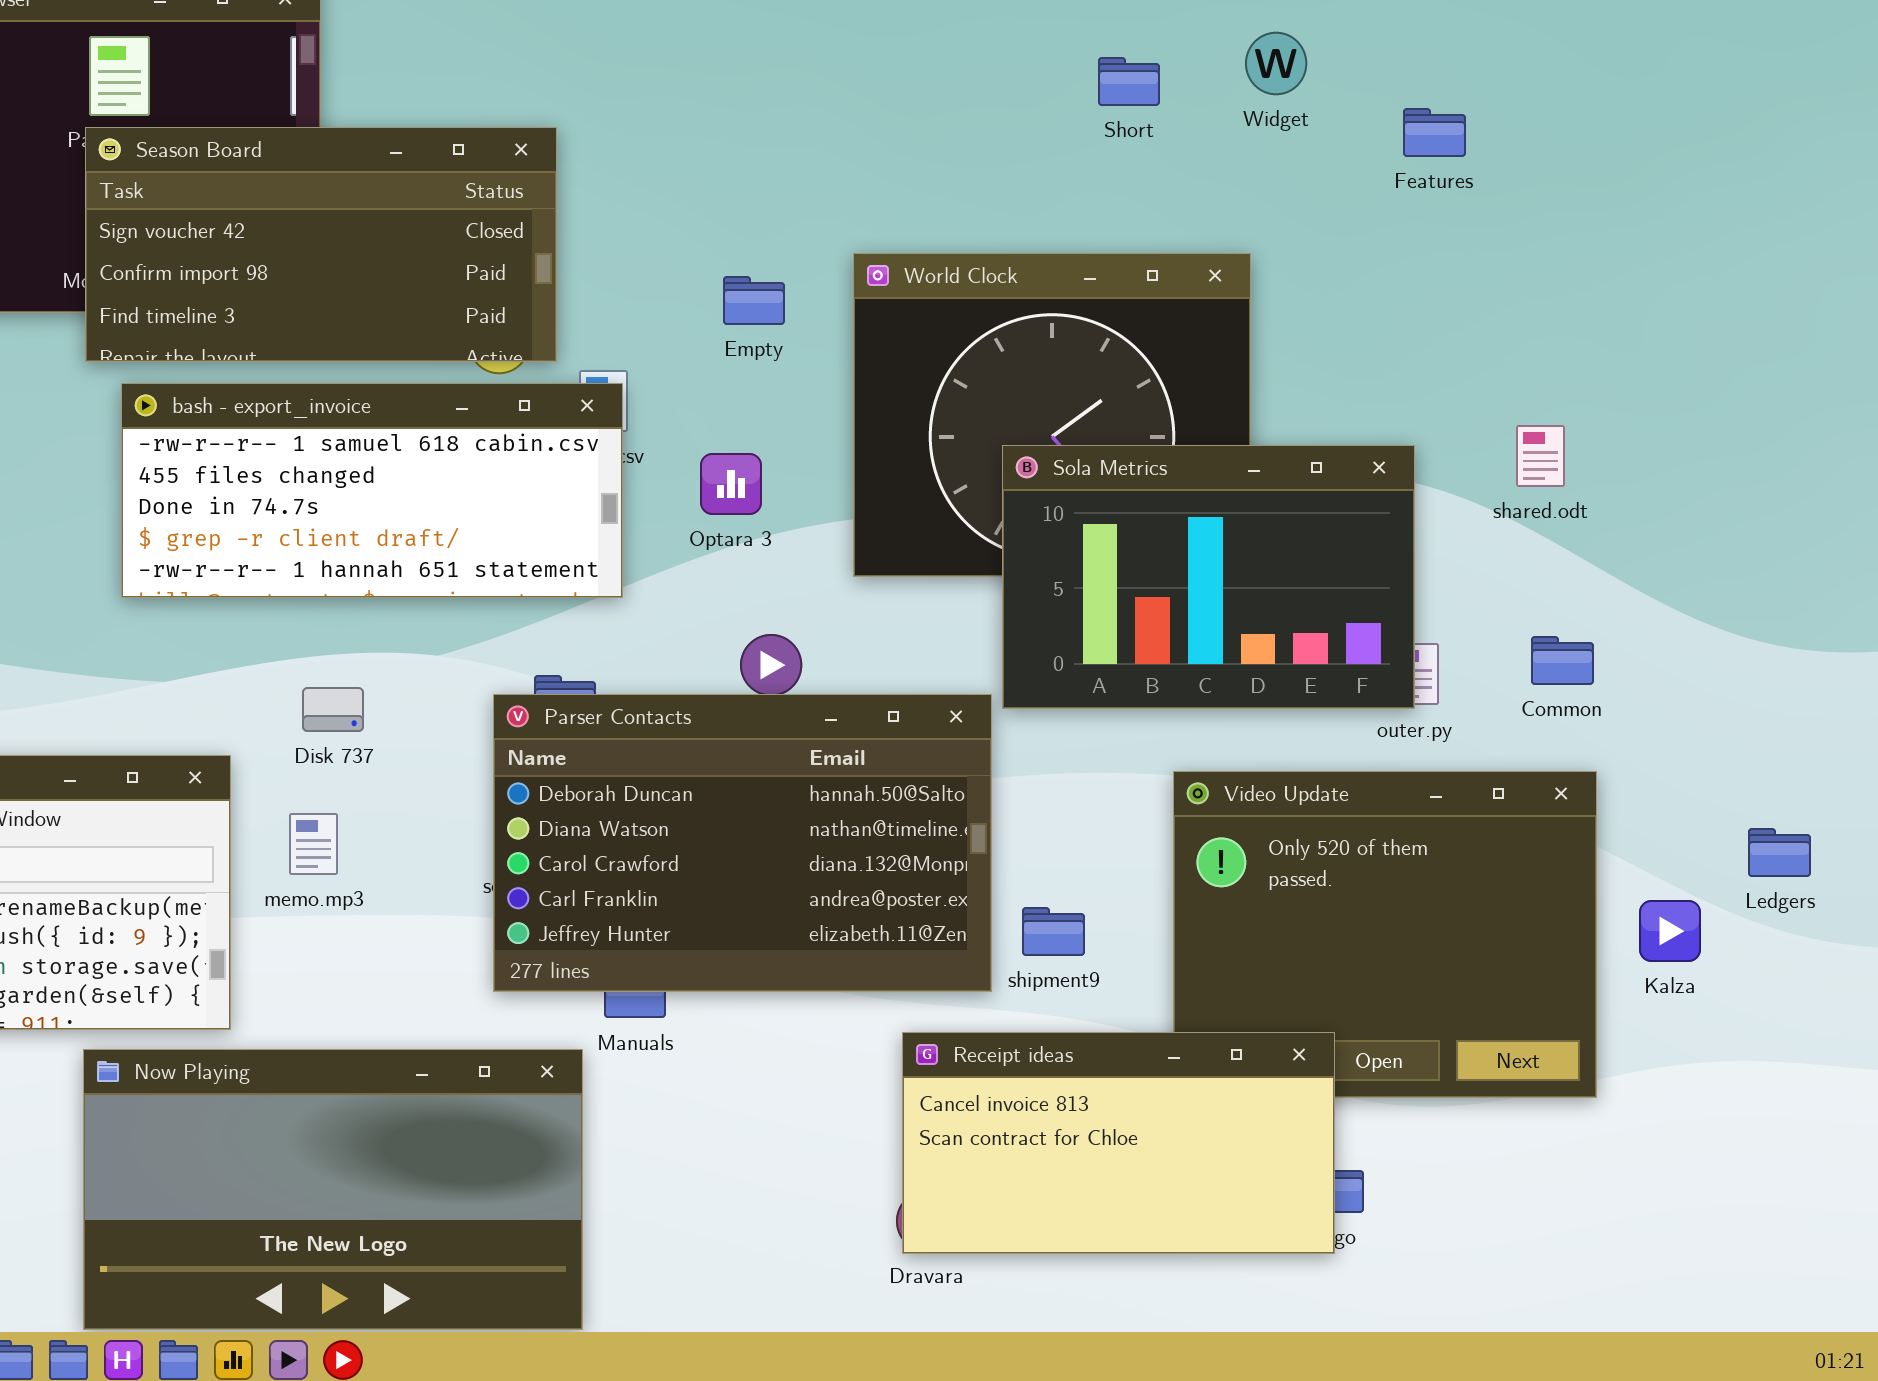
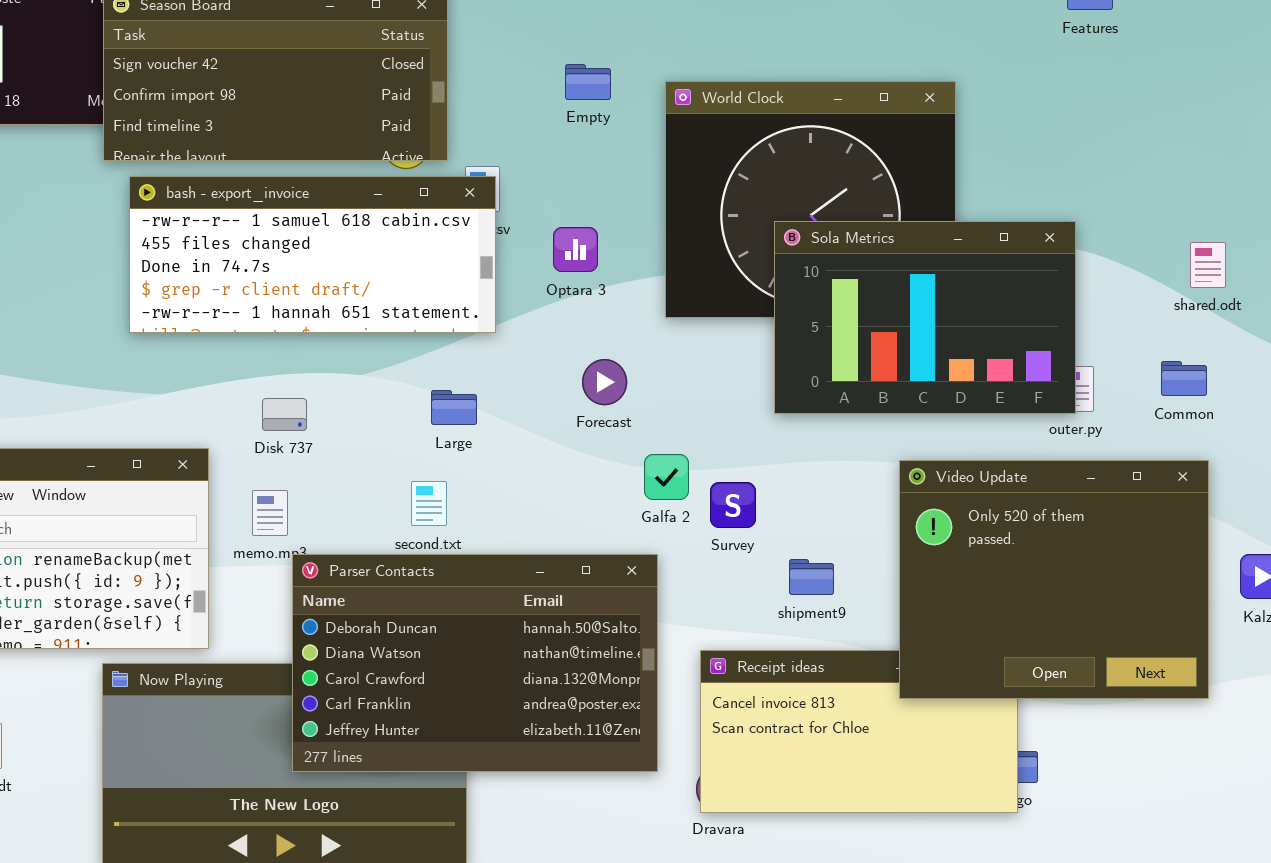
Empty: [723,276,785,325] -> [565,64,611,100], moved
shared.odt: [1516,425,1565,487] -> [1190,242,1226,288], moved
Parser Contacts: [493,694,992,992] -> [292,554,658,772], moved
Video Update: [1173,771,1597,1098] -> [899,460,1209,699], raised

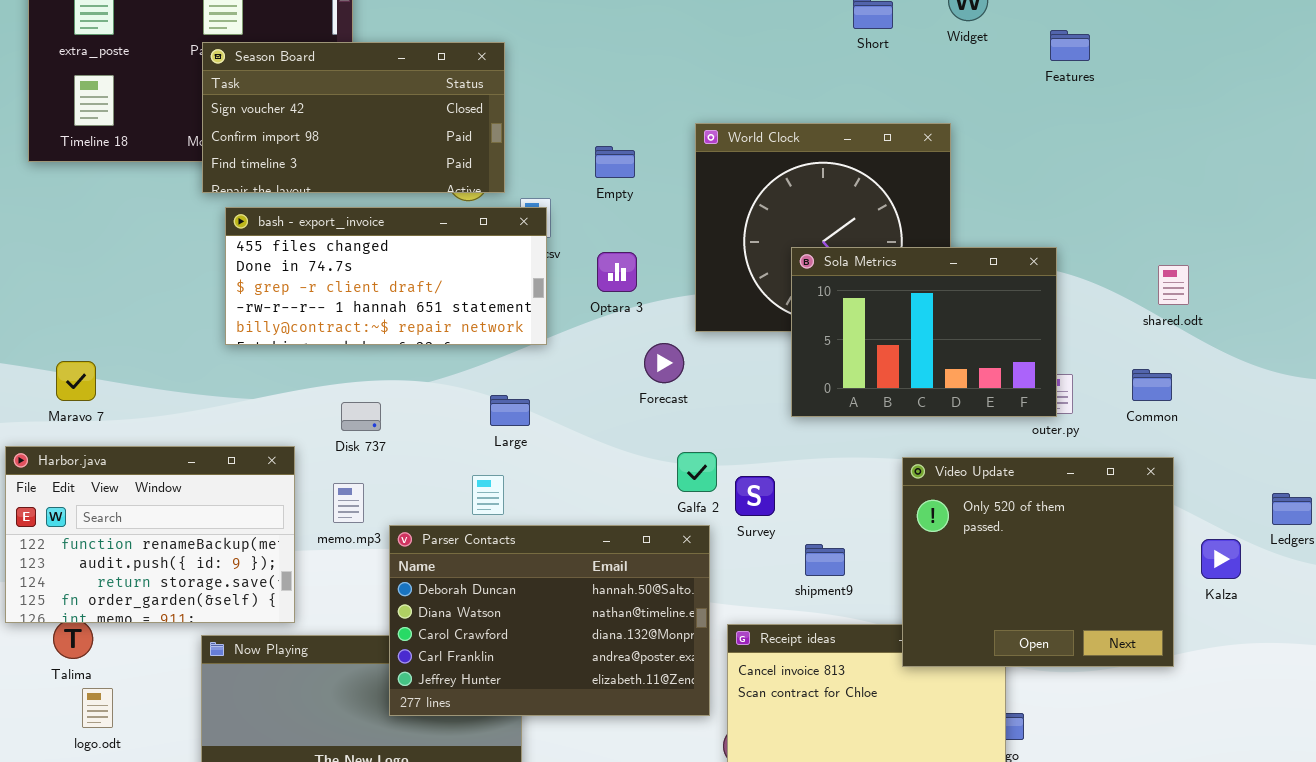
Empty: [565,64,611,100] -> [595,146,635,178], moved
bash - export_invoice: [129,176,496,333] -> [225,207,547,345], scrolled down 1 row
Forecast: [582,359,627,405] -> [644,343,684,383], moved
Parser Contacts: [292,554,658,772] -> [389,525,710,716], moved

